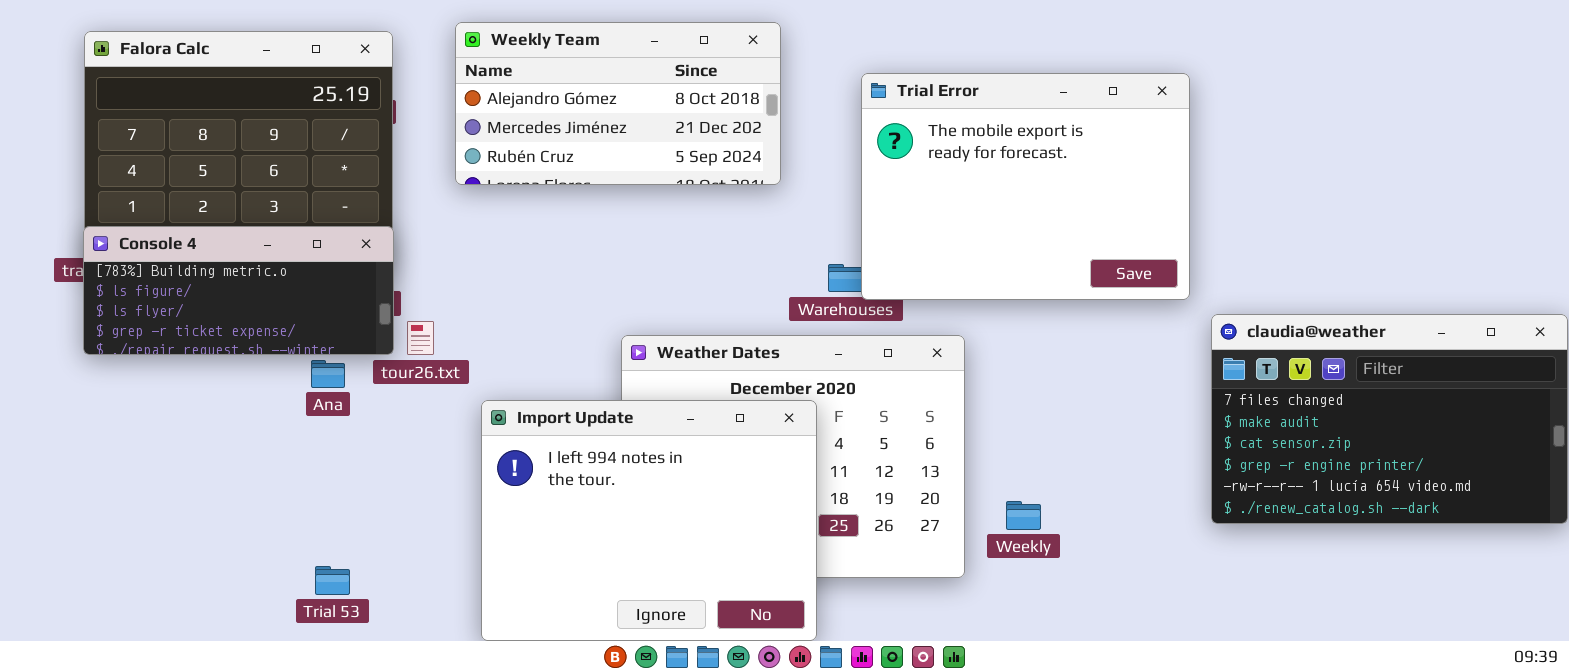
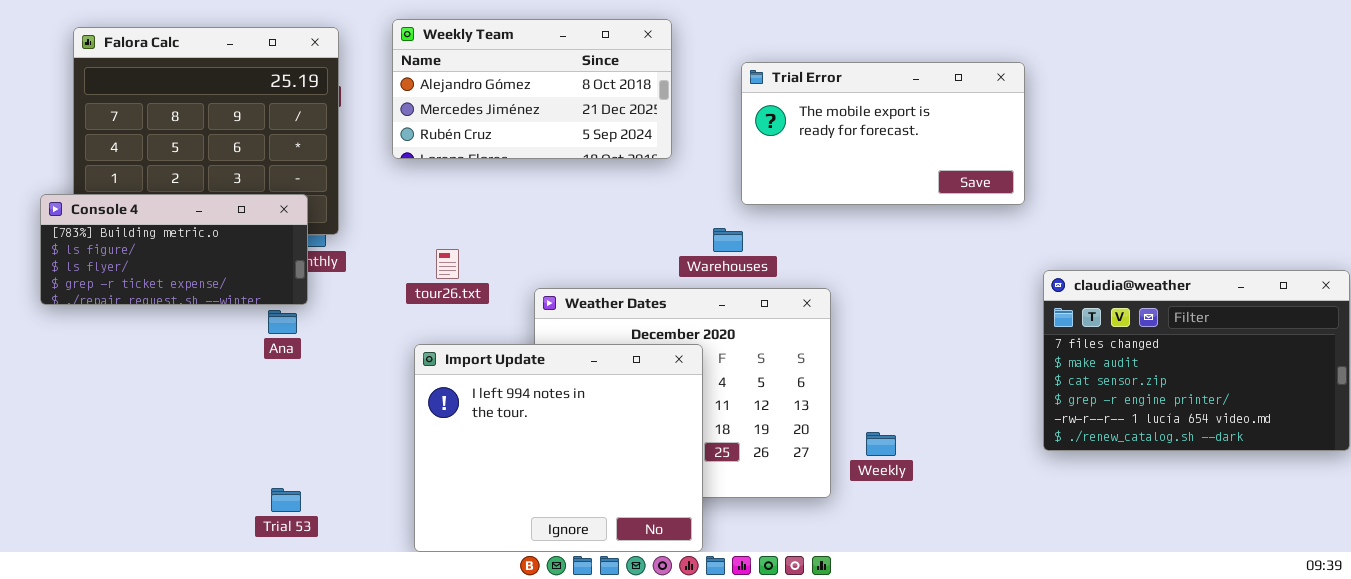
Trial Error: [861,73,1190,300] -> [741,62,1025,205], resized
Console 4: [83,226,394,355] -> [40,194,308,305], moved
tour26.txt: [407,321,434,355] -> [436,249,459,279], moved

